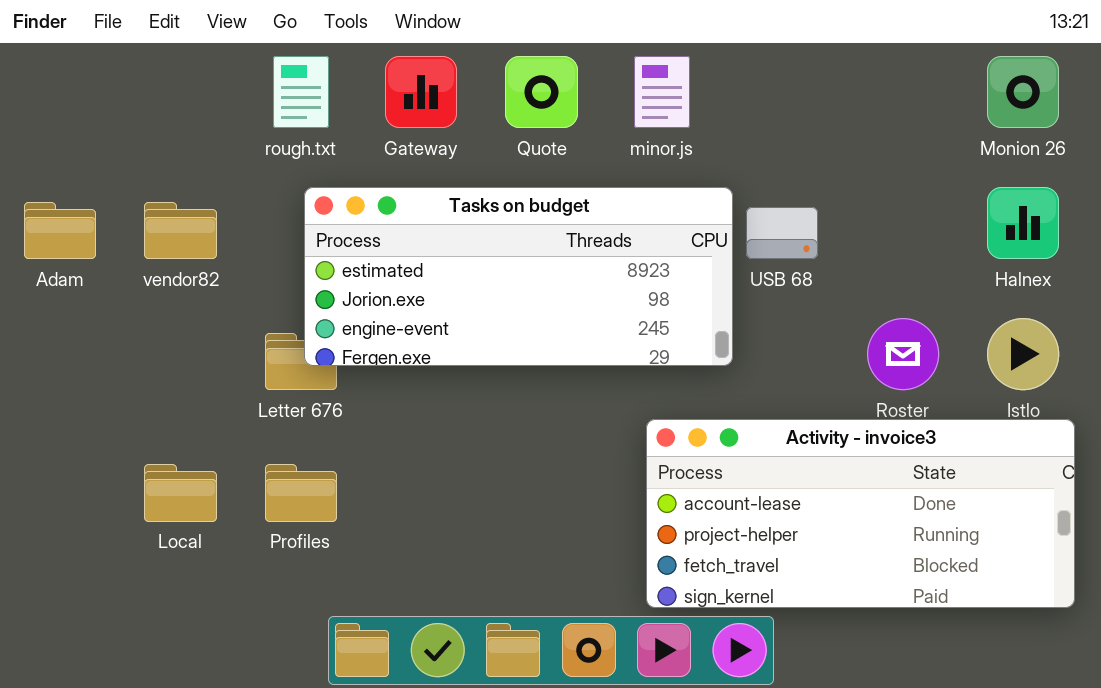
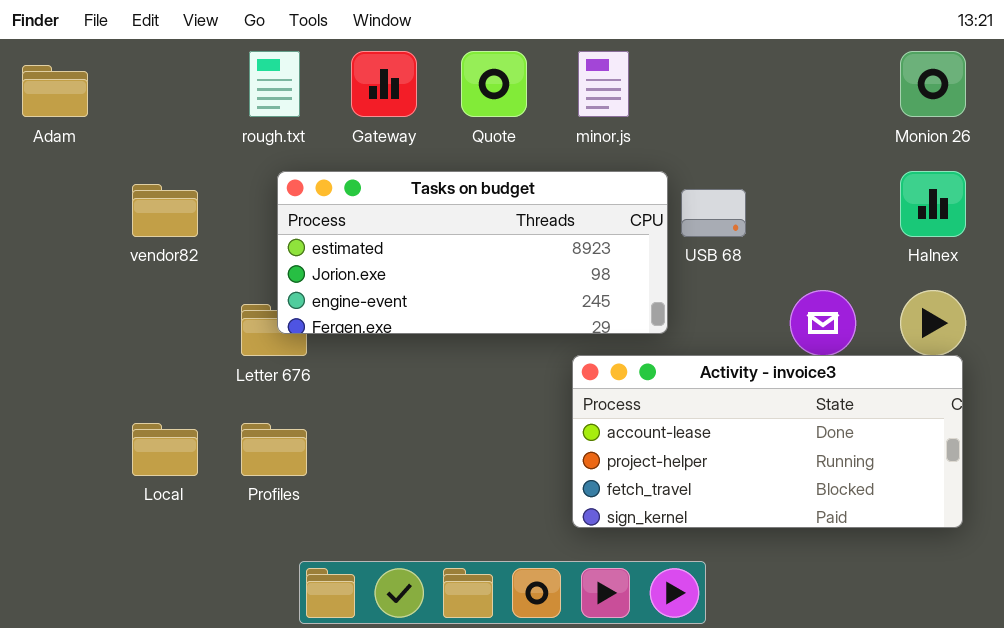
Adam: [24,202,96,259] -> [22,65,88,117], moved
Activity - invoice3: [646,419,1075,608] -> [572,355,963,528], moved

